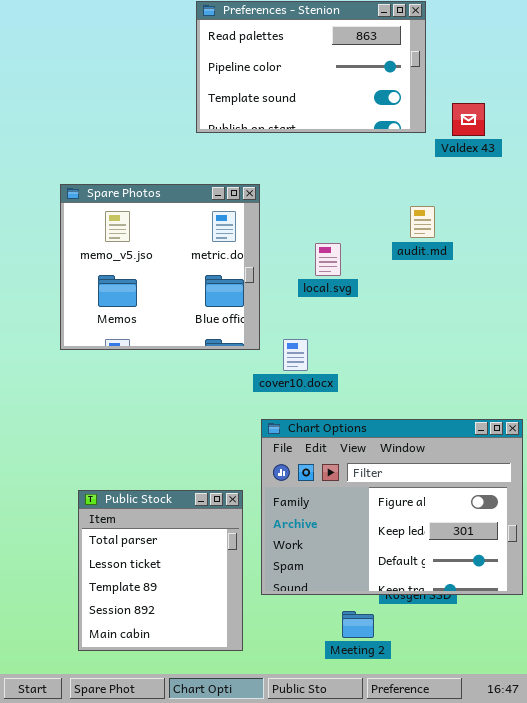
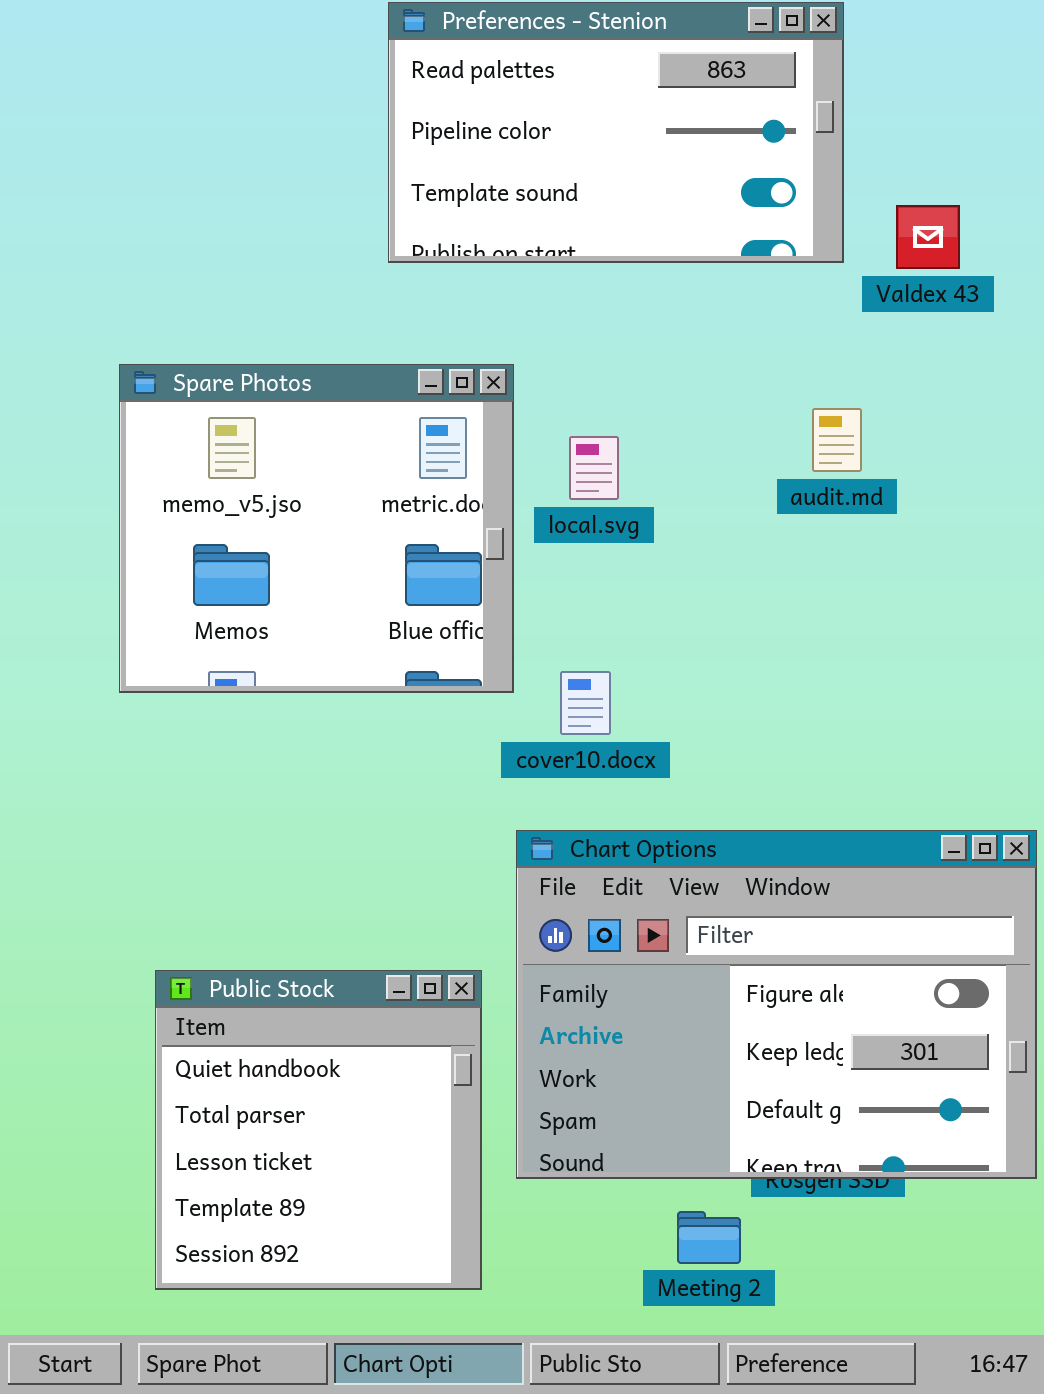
local.svg: [315,243,341,276] -> [569,436,619,500], moved
Public Stock: [78,490,243,651] -> [155,970,482,1290], scrolled up 1 row

